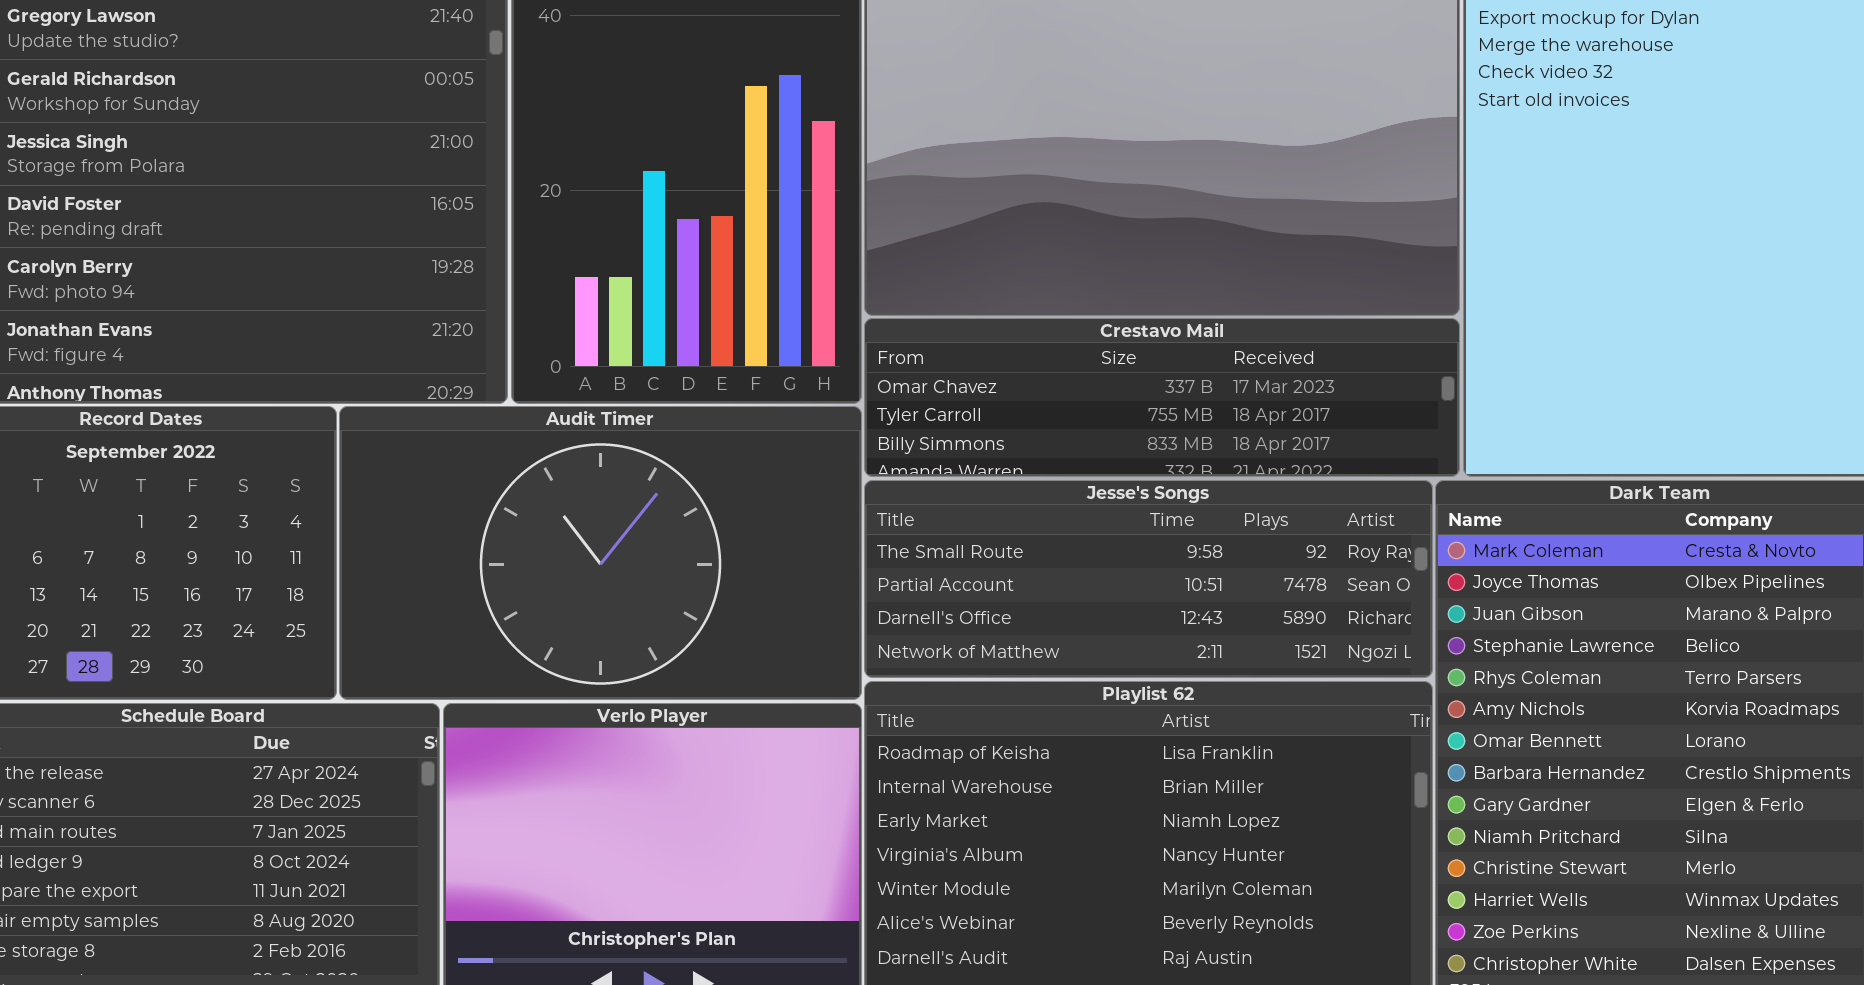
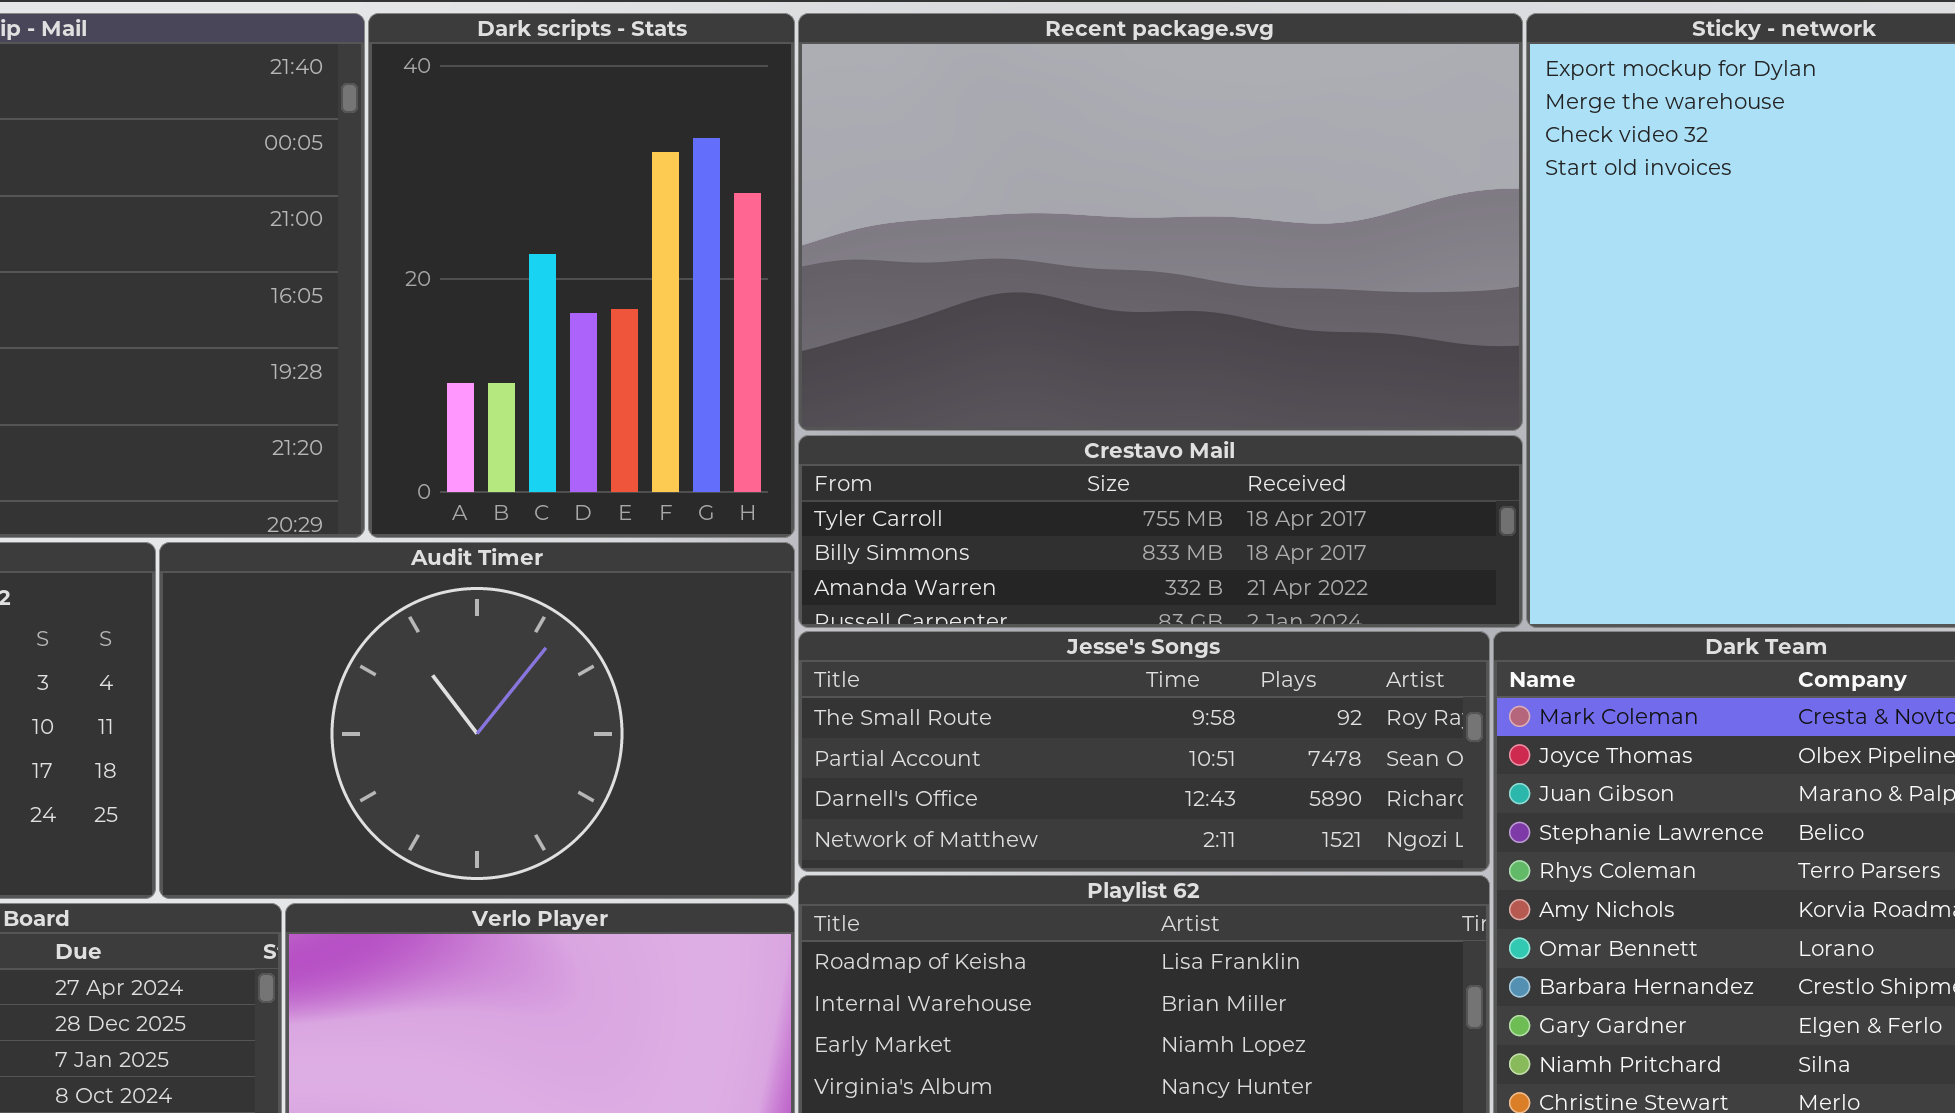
Crestavo Mail: [864,318,1460,477] -> [798,435,1523,628], scrolled down 1 row

